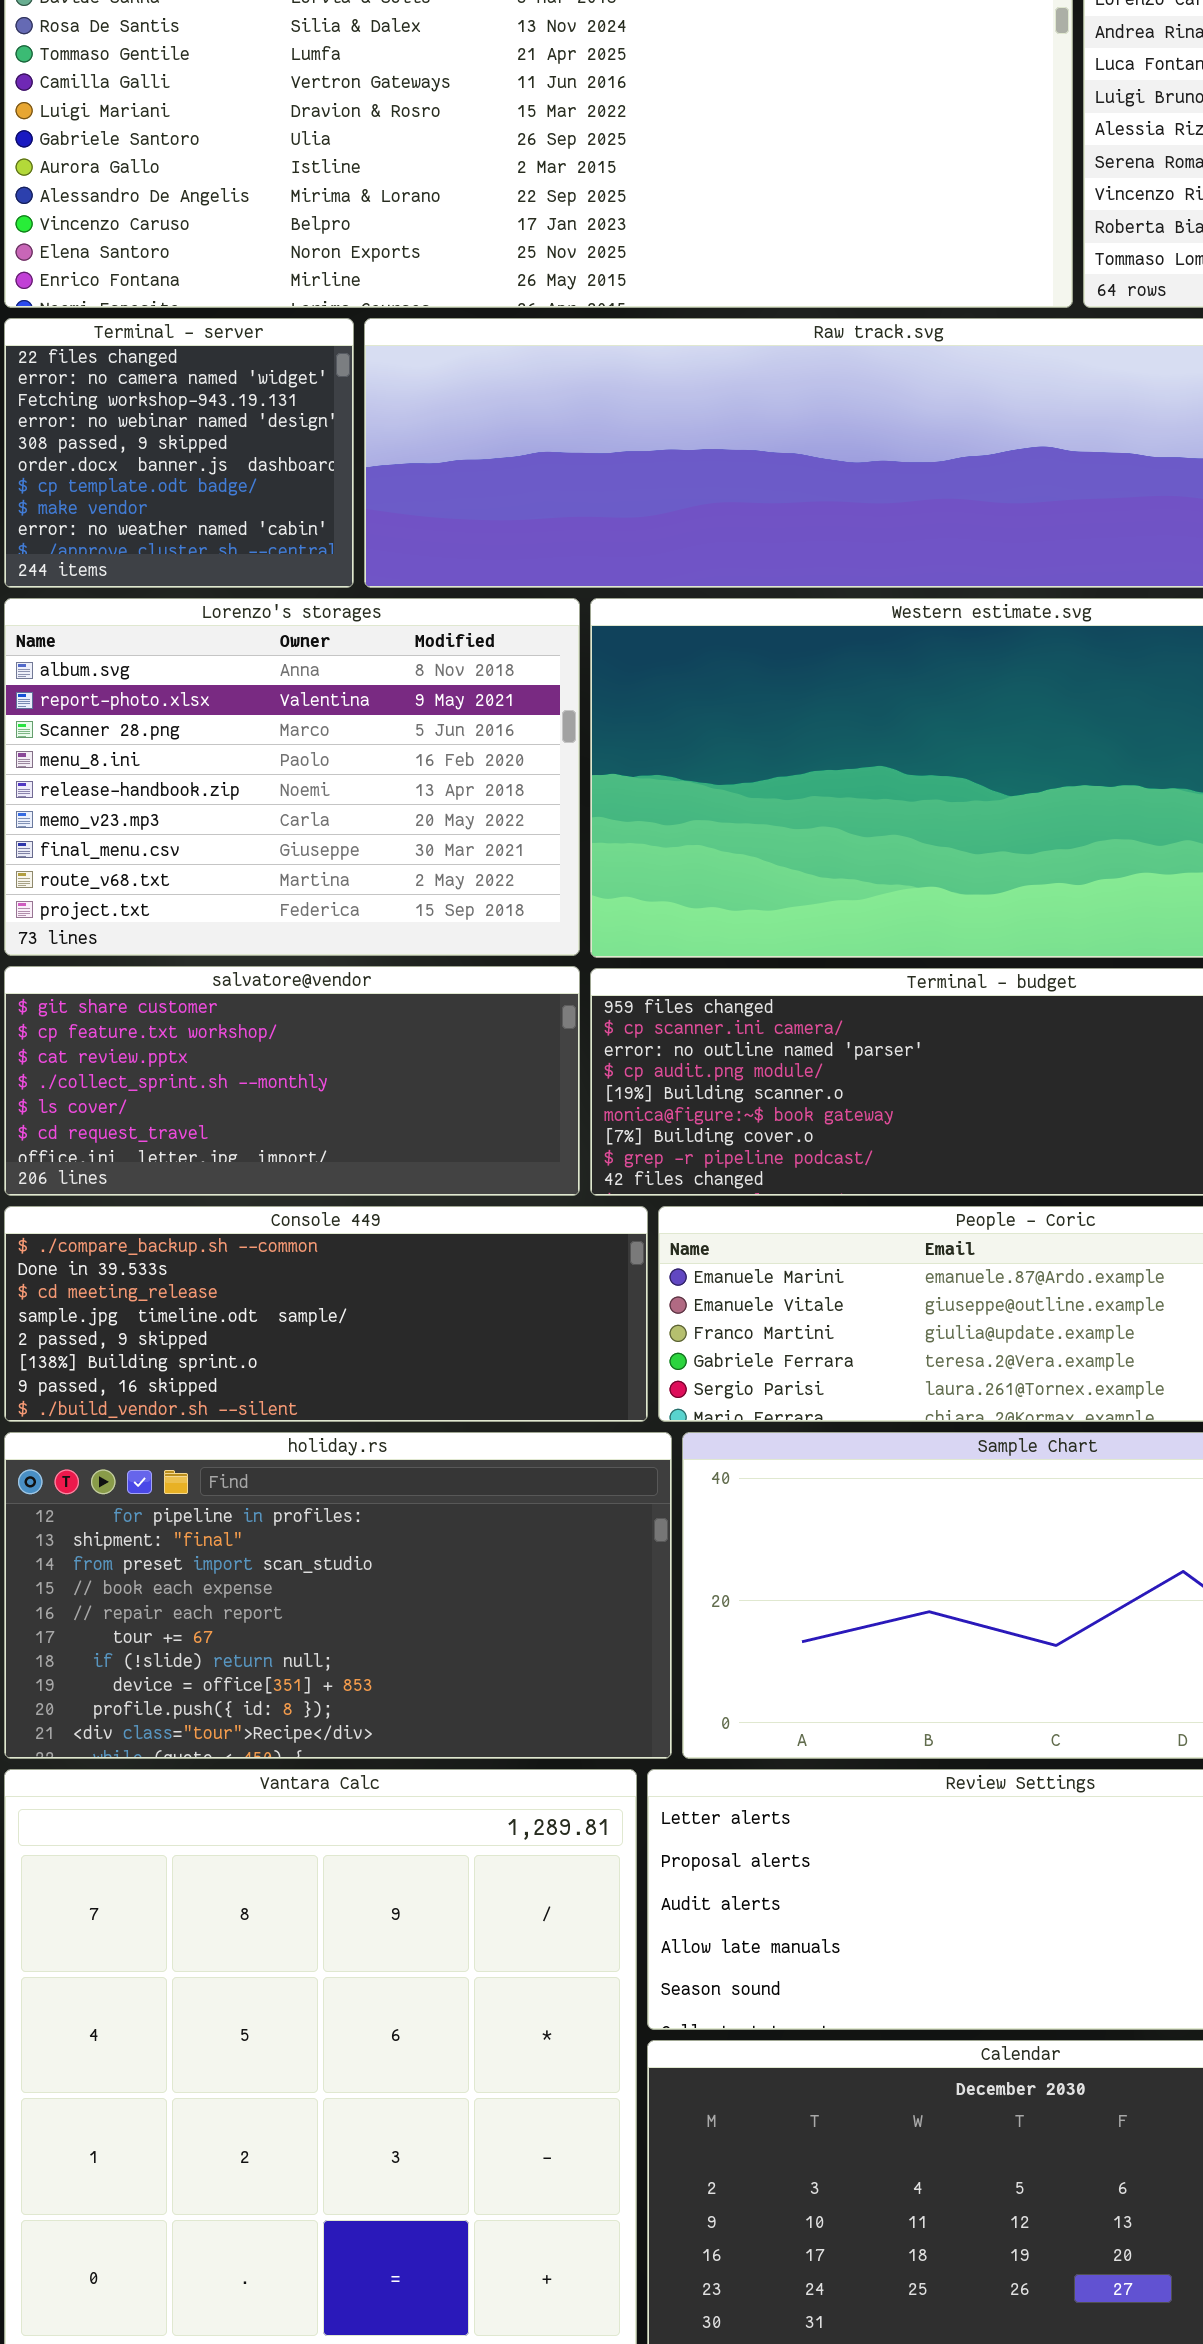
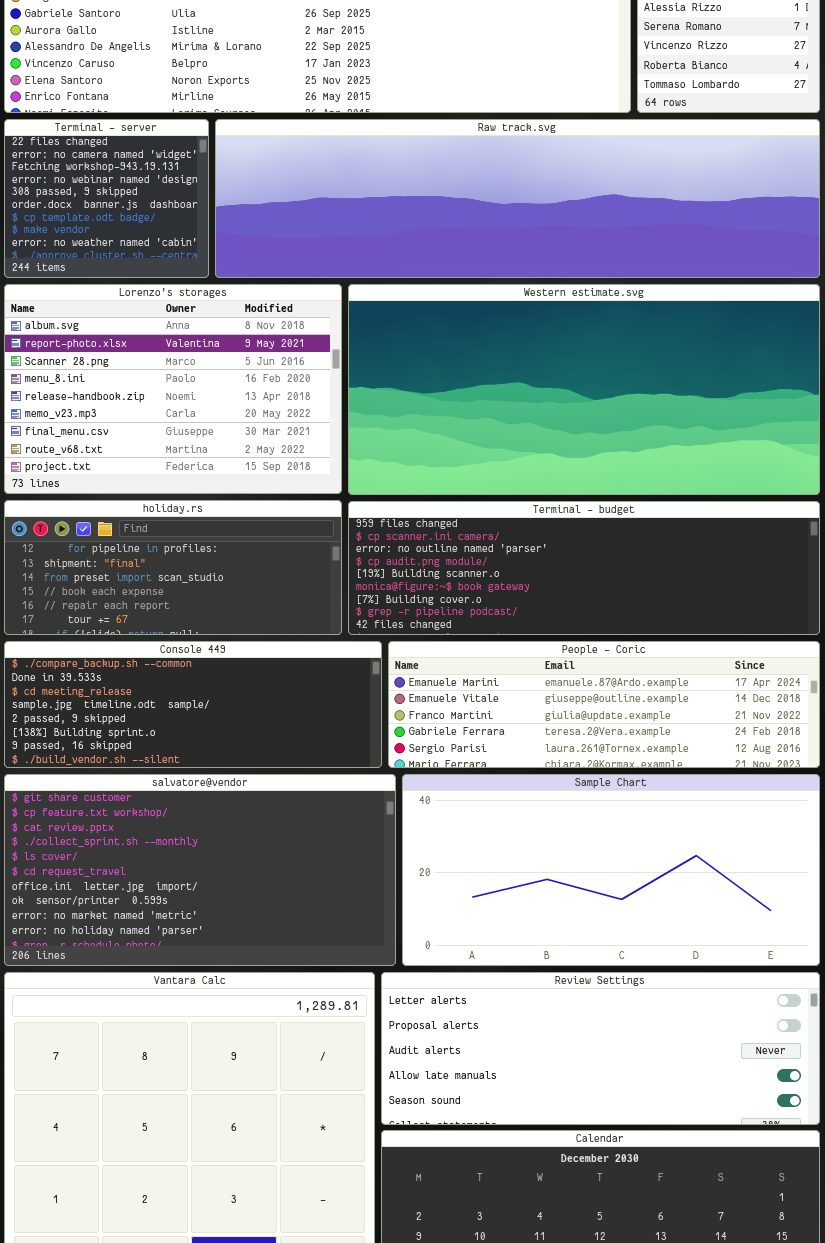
salvatore@vendor: [4,966,580,1196] -> [4,774,396,966], moved, resized
holiday.rs: [4,1432,672,1759] -> [4,500,342,635], moved, resized

